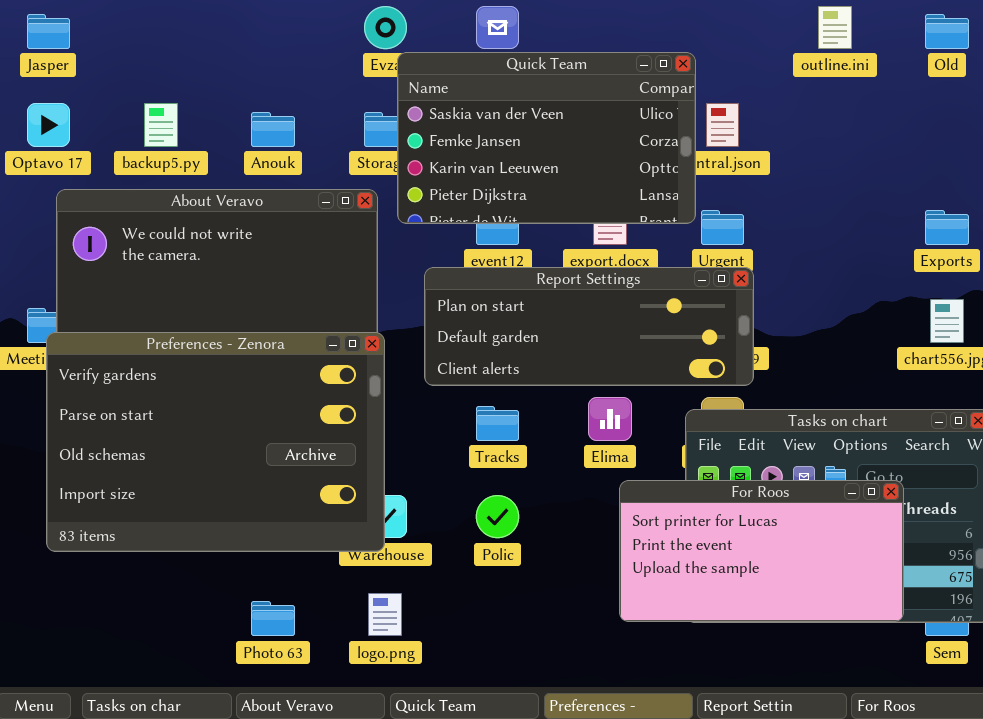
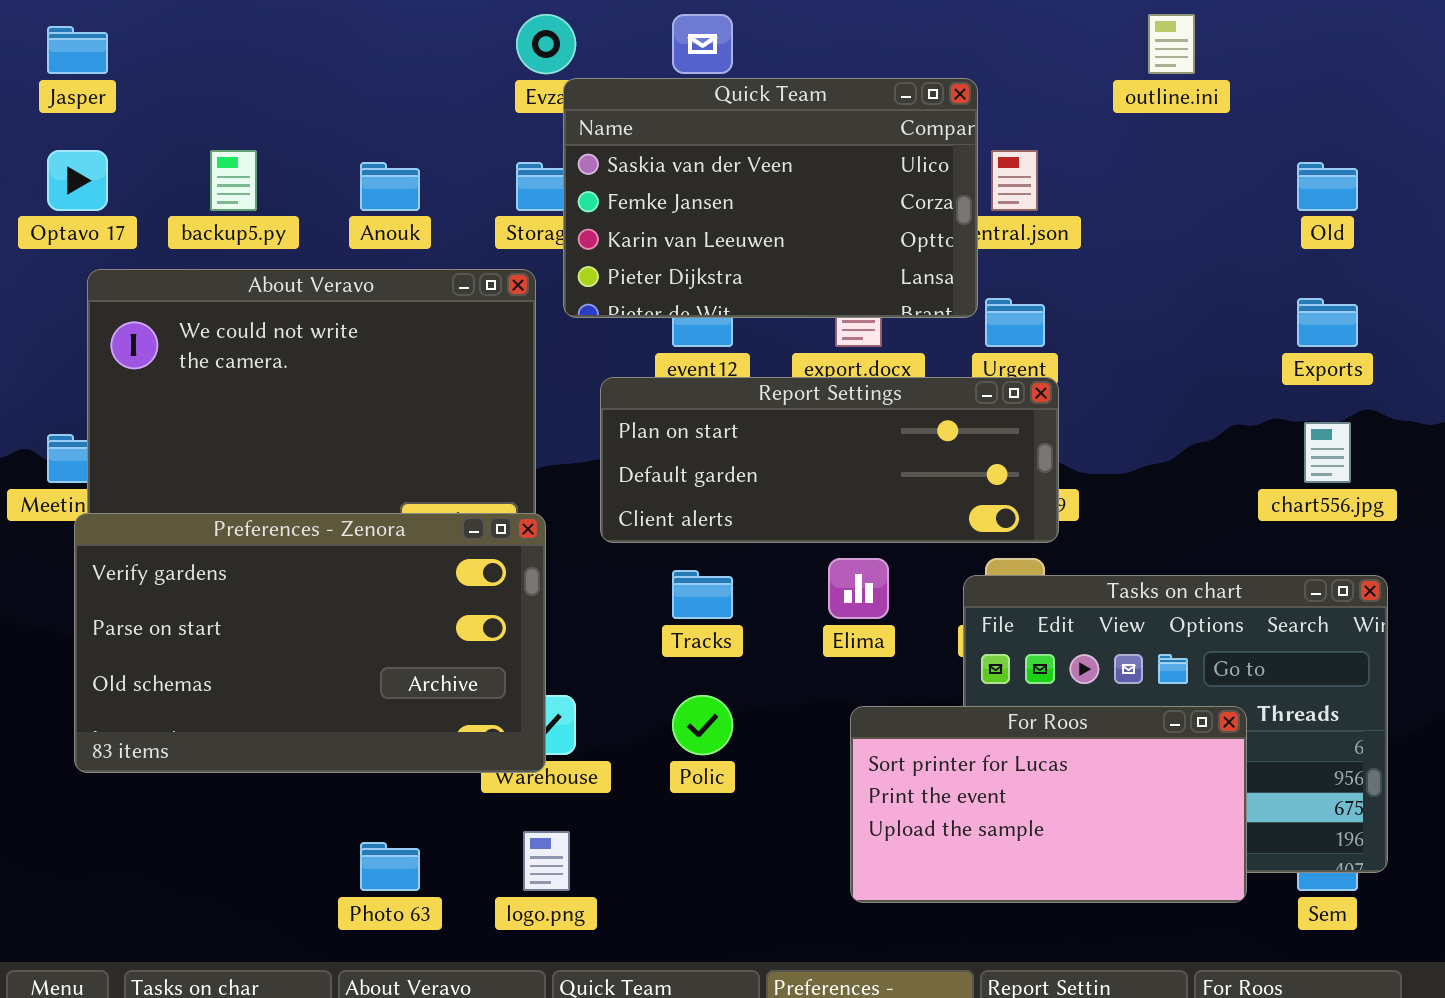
Old: [925,14,969,49] -> [1297,162,1358,211], moved
Preferences - Zenora: [46,332,385,552] -> [74,513,546,773], resized
For Roos: [619,480,904,622] -> [850,706,1247,903], moved

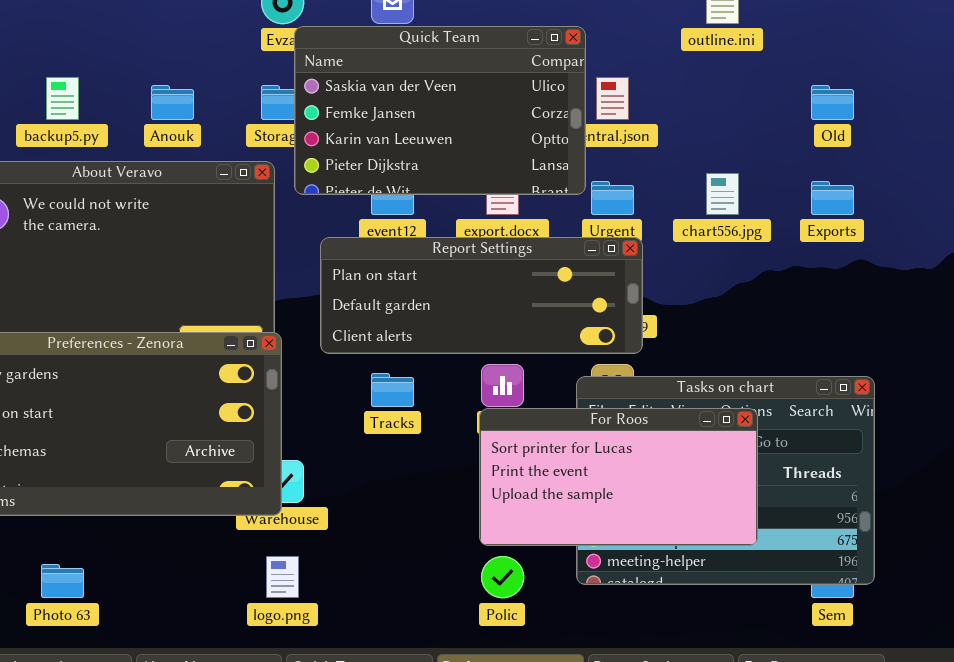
chart556.jpg: [1304,422,1351,483] -> [706,173,739,215], moved
Polic: [672,695,733,755] -> [481,556,524,598], moved
For Roos: [850,706,1247,903] -> [479,408,758,546], moved
Photo 63: [360,842,420,891] -> [41,564,84,598], moved

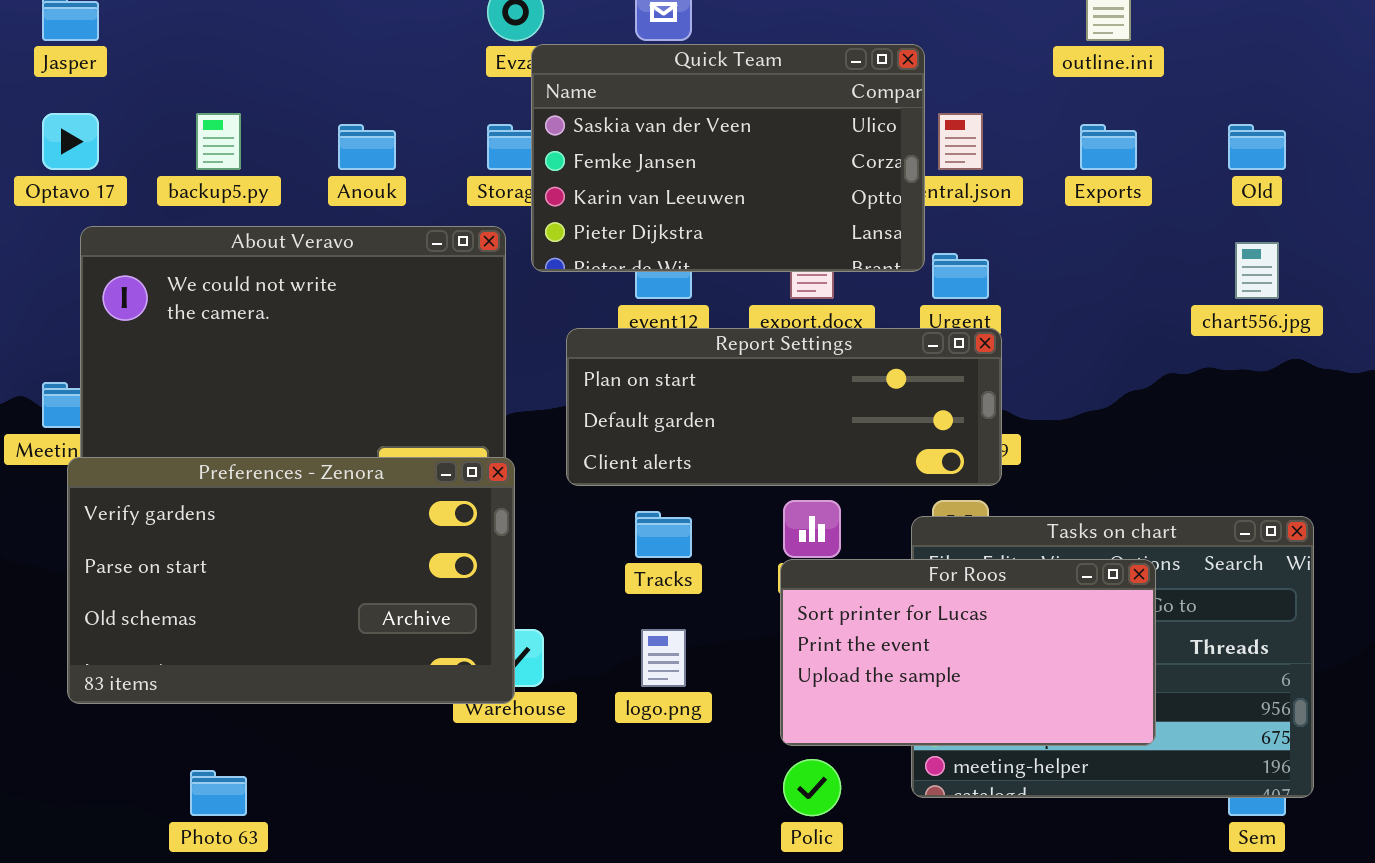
chart556.jpg: [706,173,739,215] -> [1235,242,1279,299], moved
Exports: [811,181,854,215] -> [1080,124,1137,170], moved
logo.png: [266,556,299,598] -> [641,629,686,687], moved

